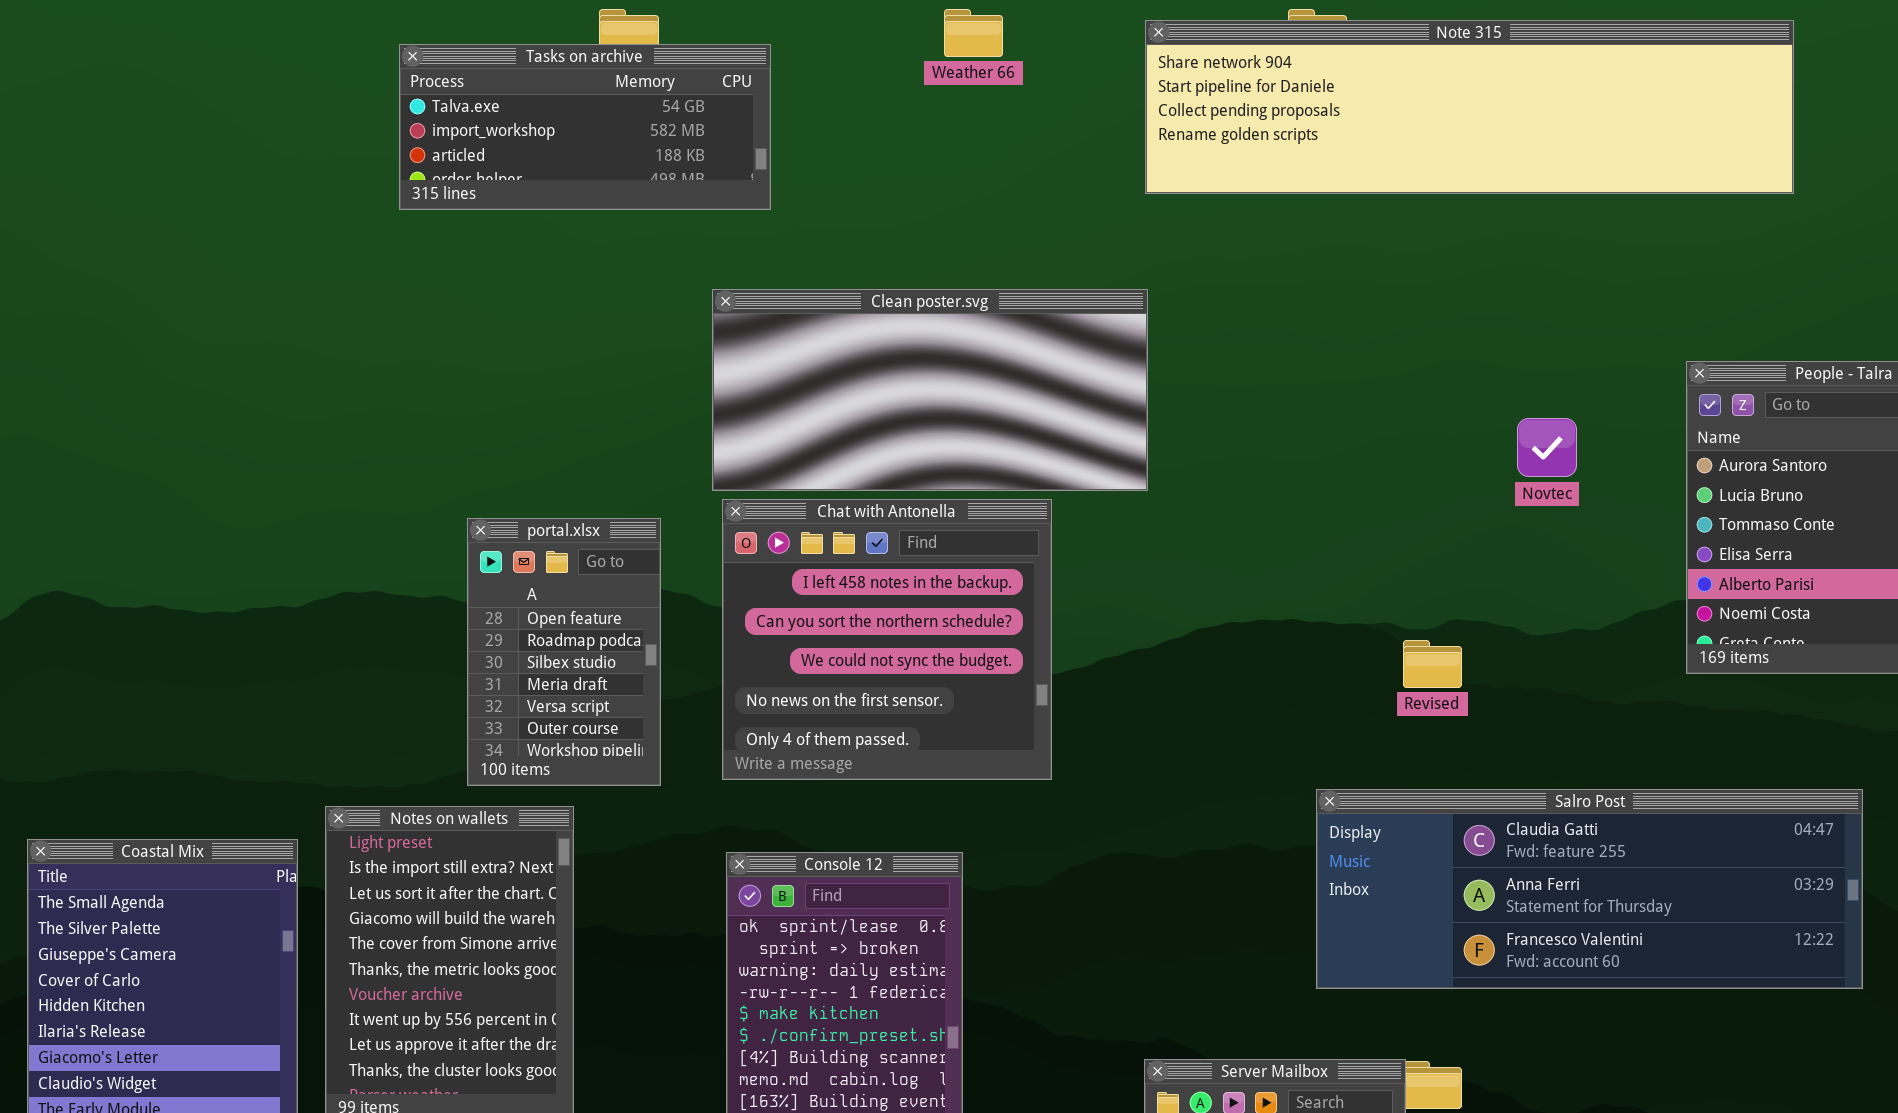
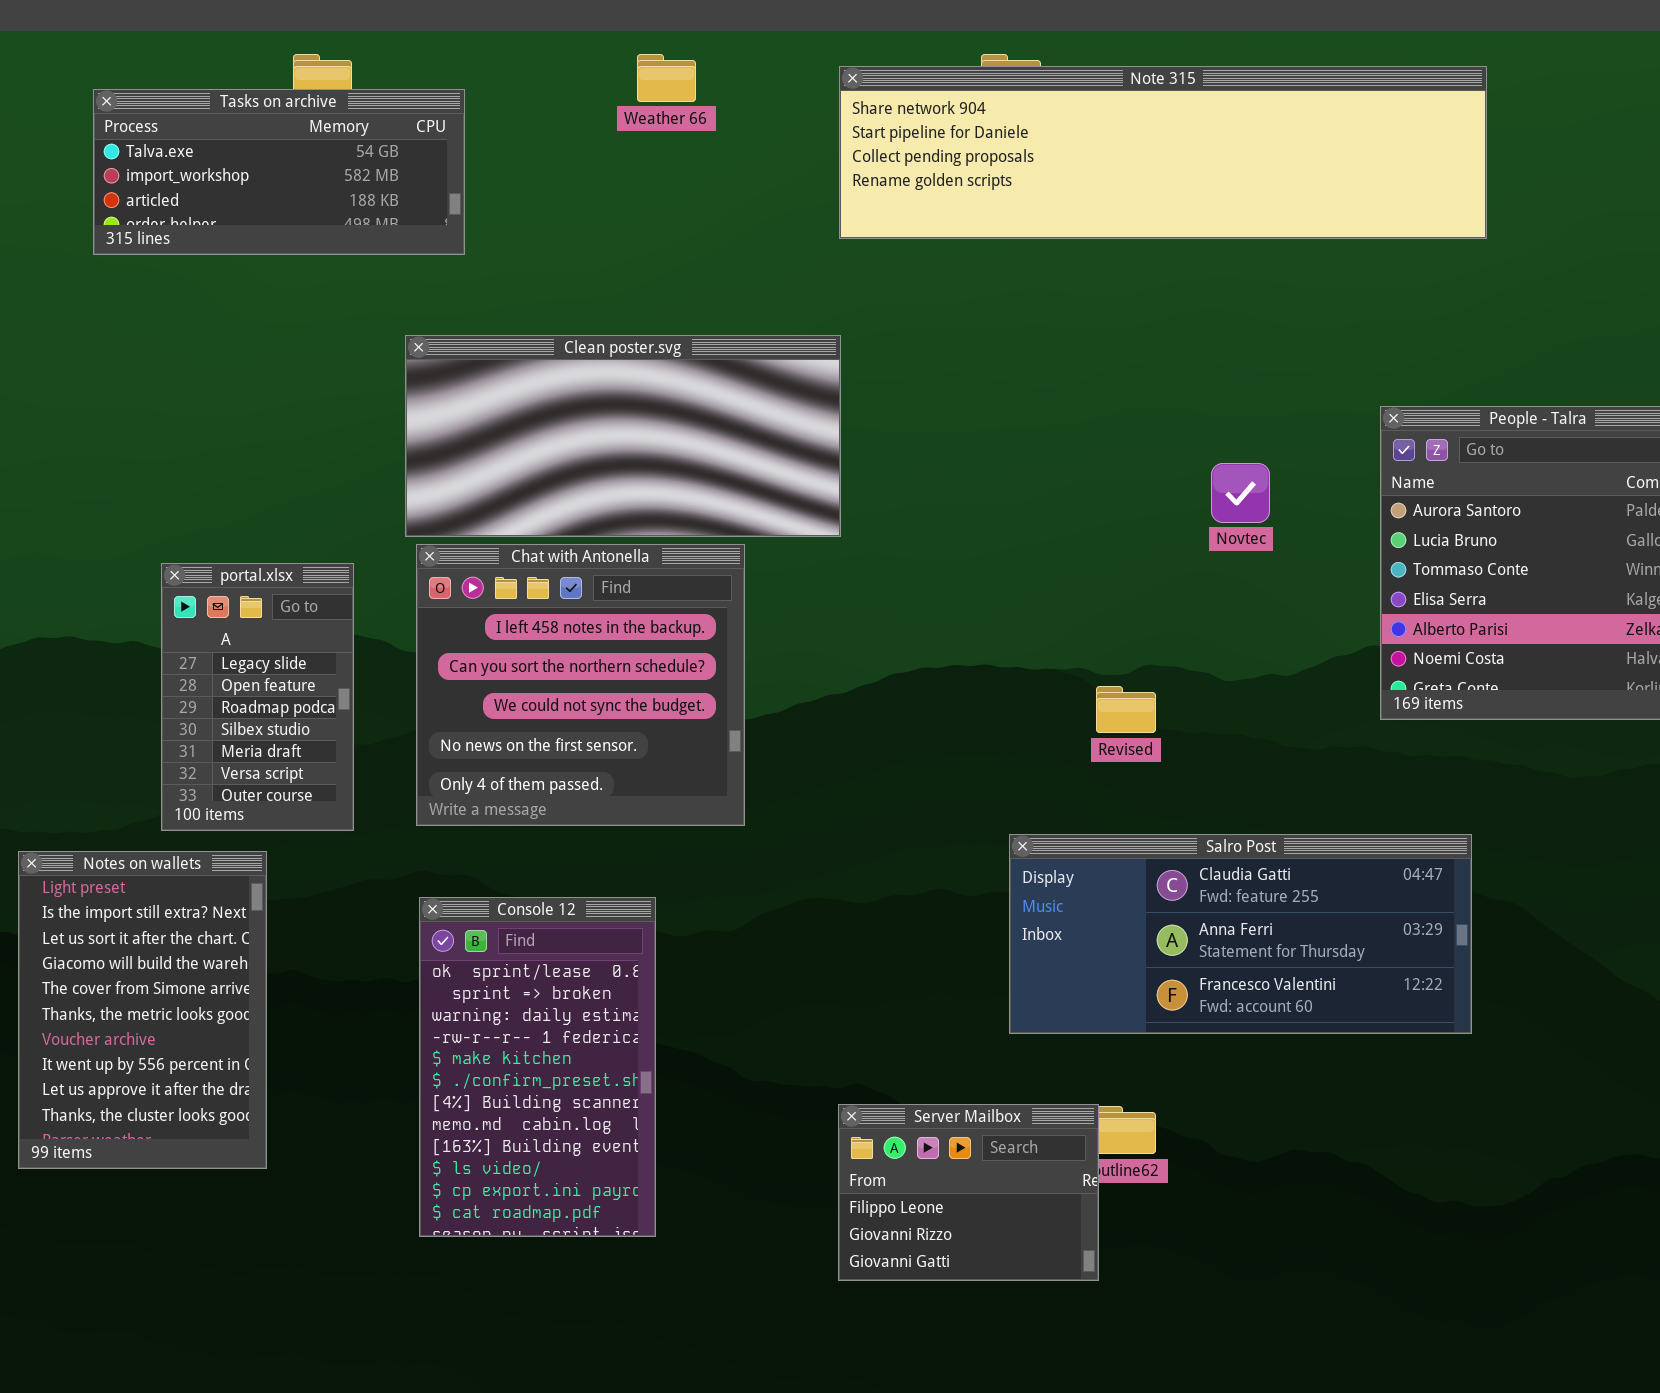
portal.xlsx: [467,518,661,786] -> [161,563,354,831], scrolled up 1 row
Salro Post: [1316,789,1863,989] -> [1009,834,1472,1034], resized

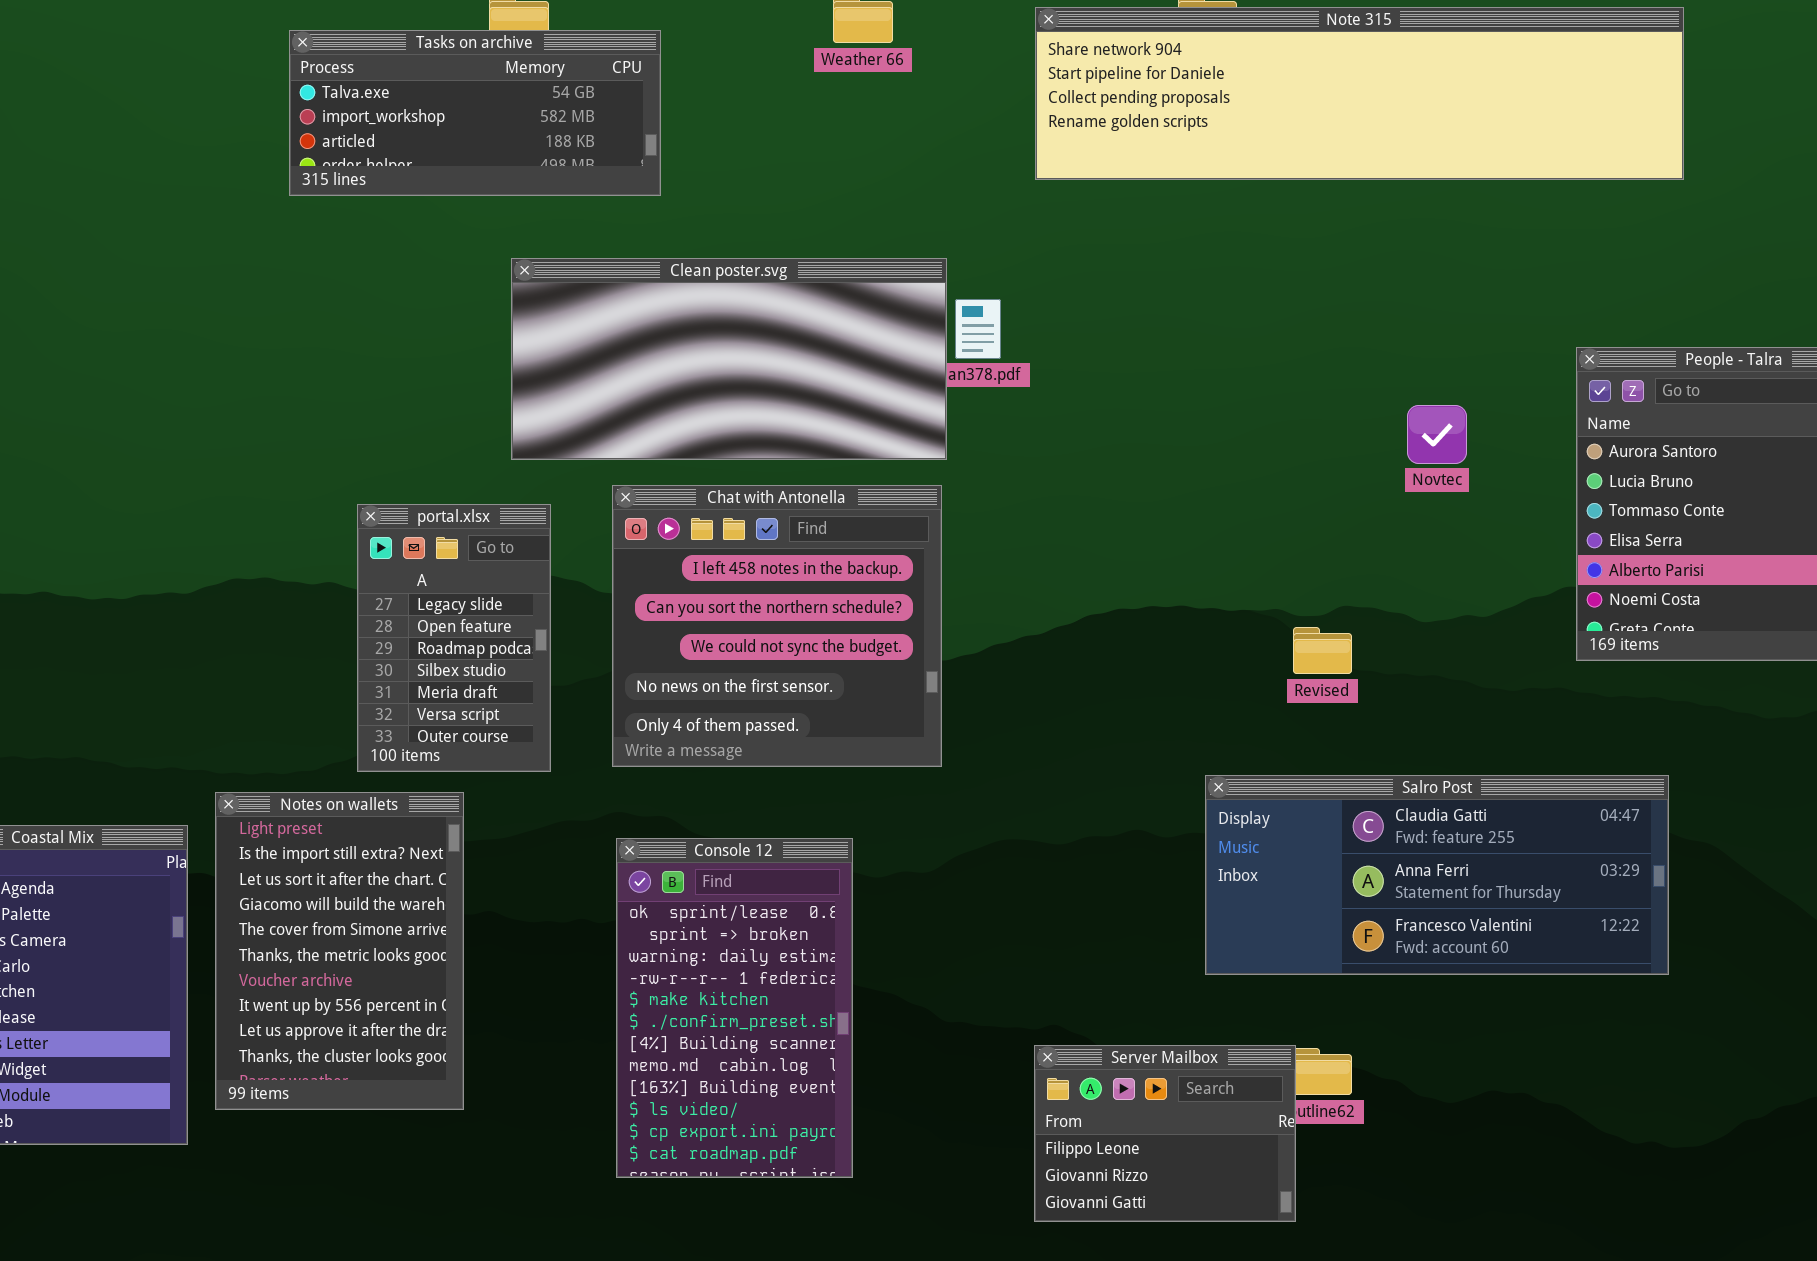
Clean poster.svg: [405,335,841,537] -> [511,258,947,460], moved

